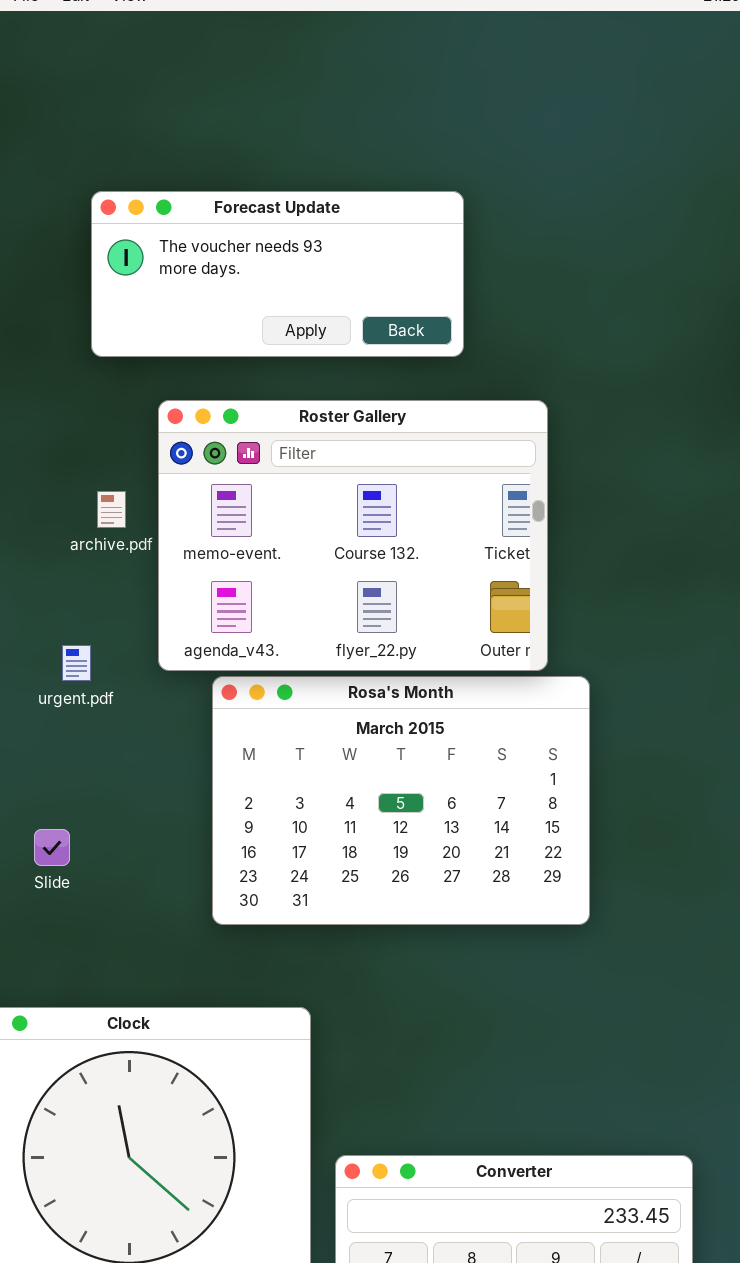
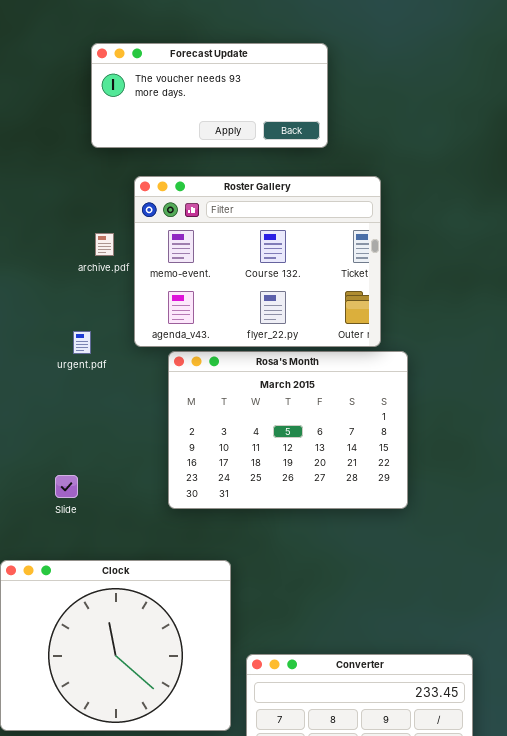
Slide: [34,829,70,866] -> [55,475,78,498], moved

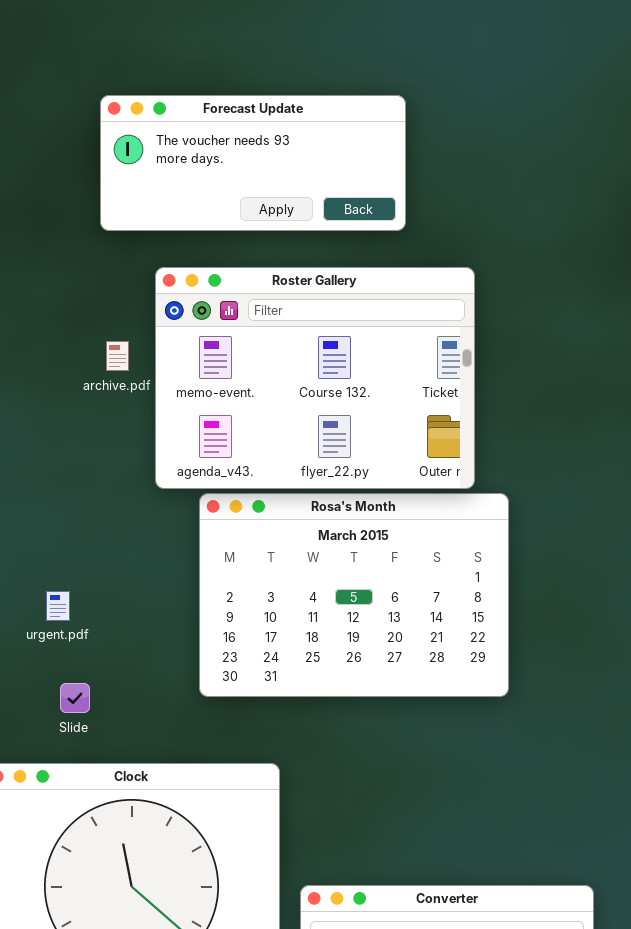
urgent.pdf: [73,331,91,354] -> [46,591,70,621], moved
Slide: [55,475,78,498] -> [60,683,90,713], moved

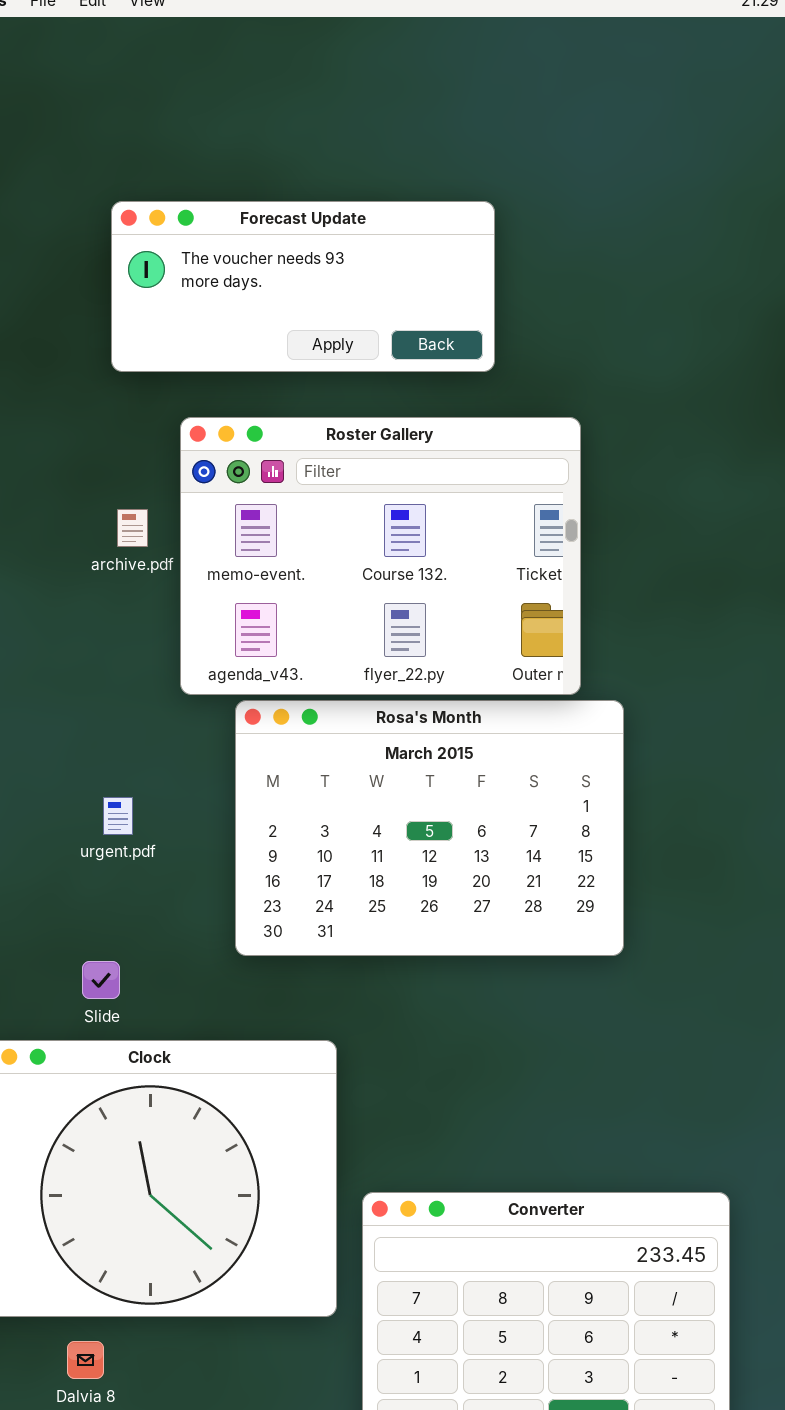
urgent.pdf: [46,591,70,621] -> [103,797,133,835], moved
Slide: [60,683,90,713] -> [82,961,120,999], moved

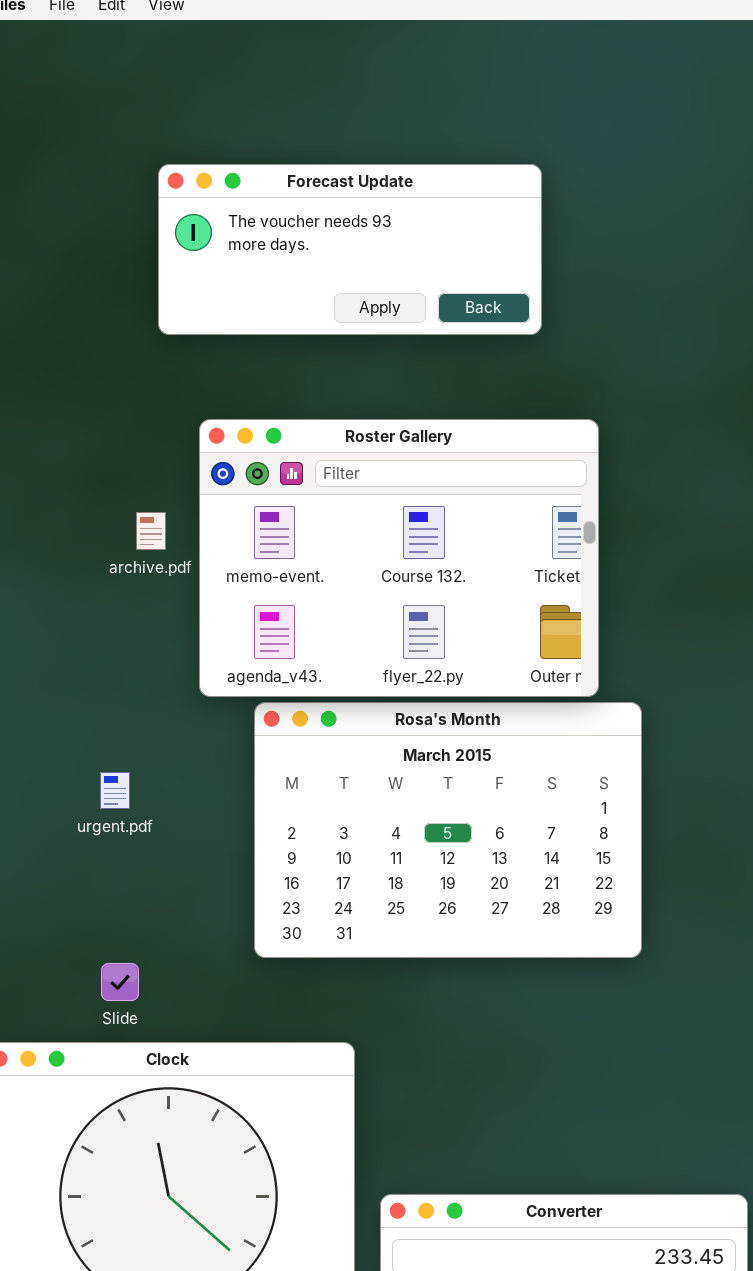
Forecast Update: [111,201,495,372] -> [158,164,542,335], moved
urgent.pdf: [103,797,133,835] -> [100,772,130,809], moved

